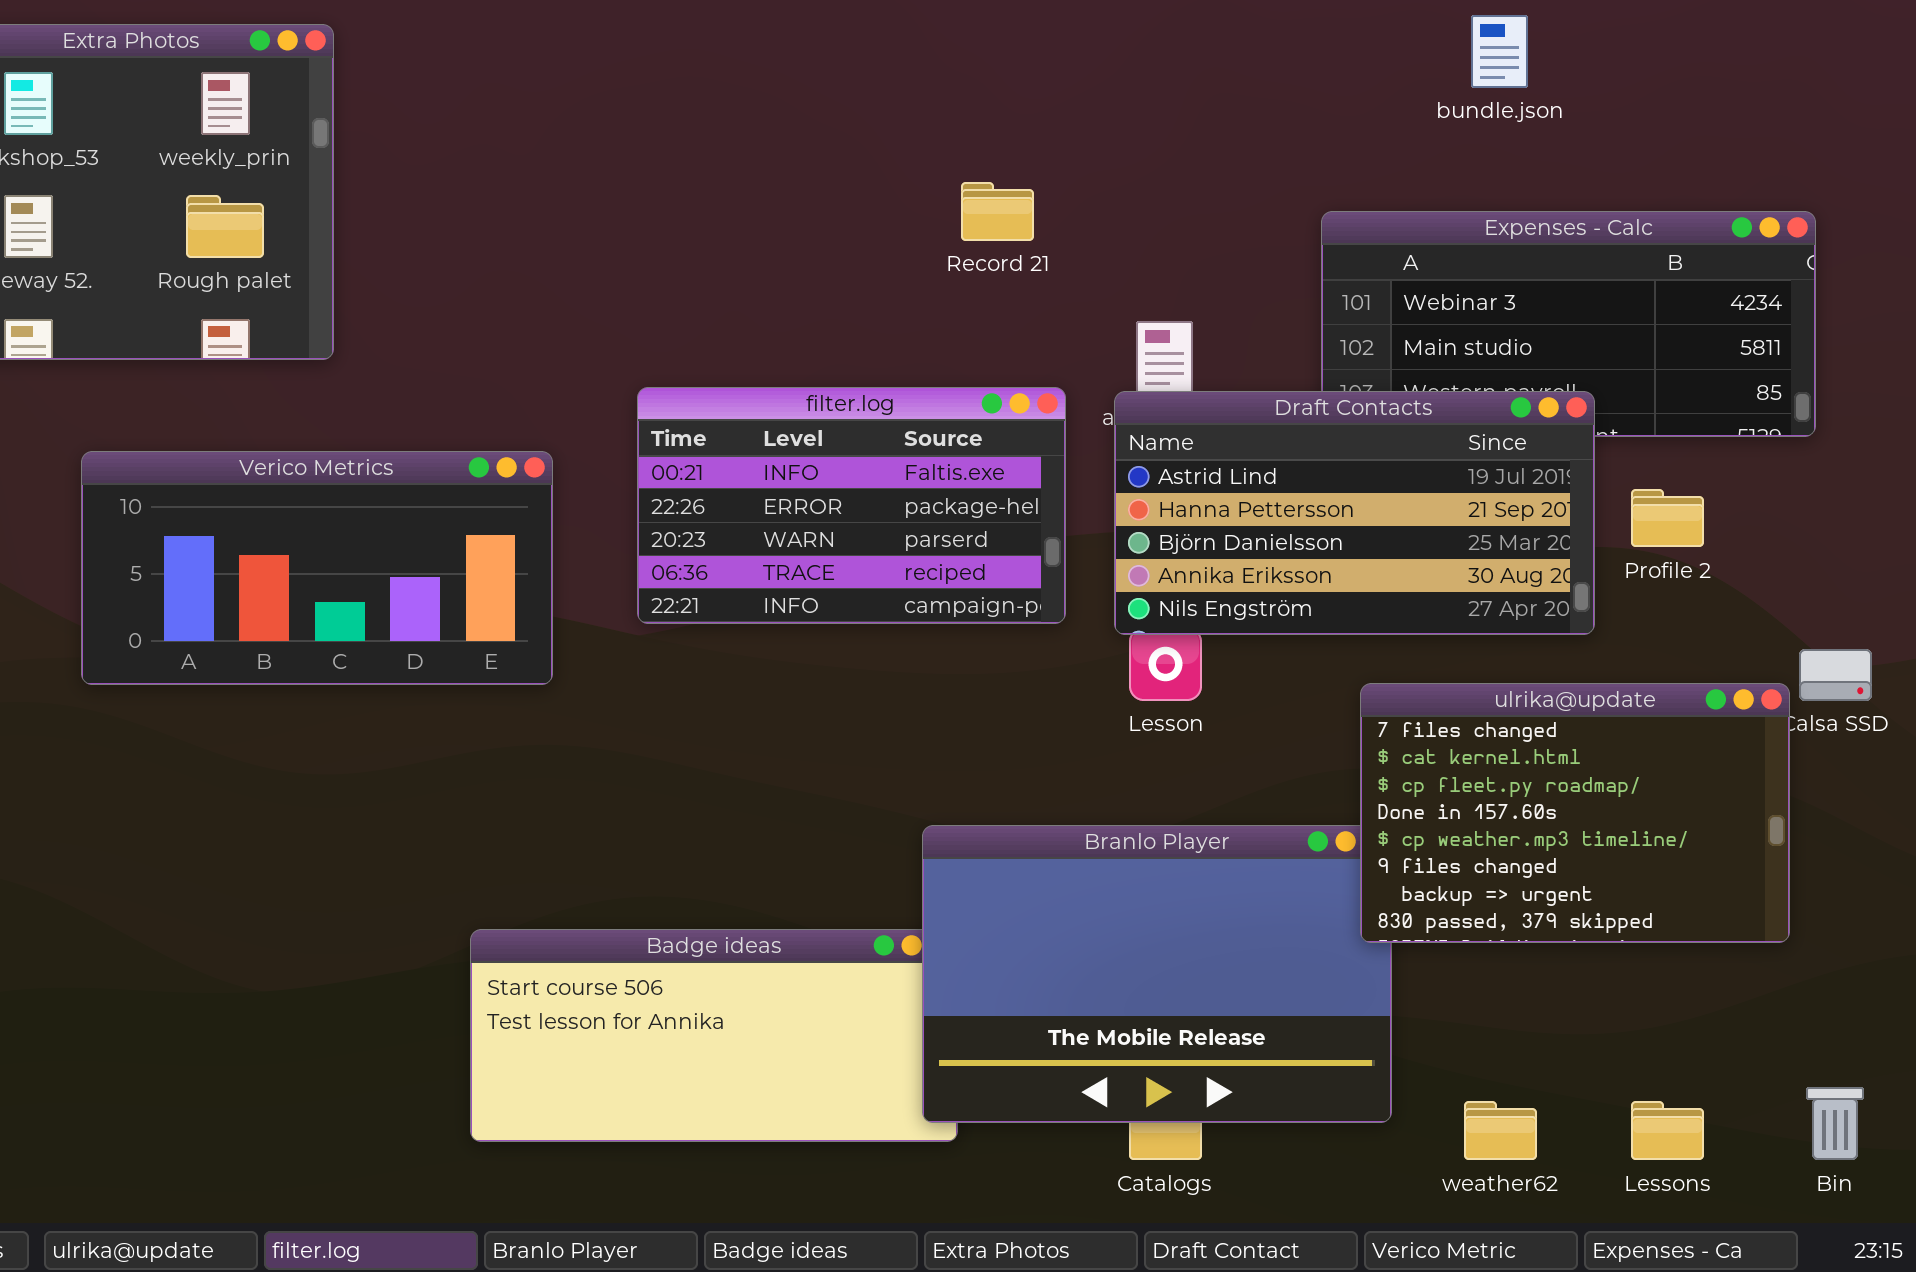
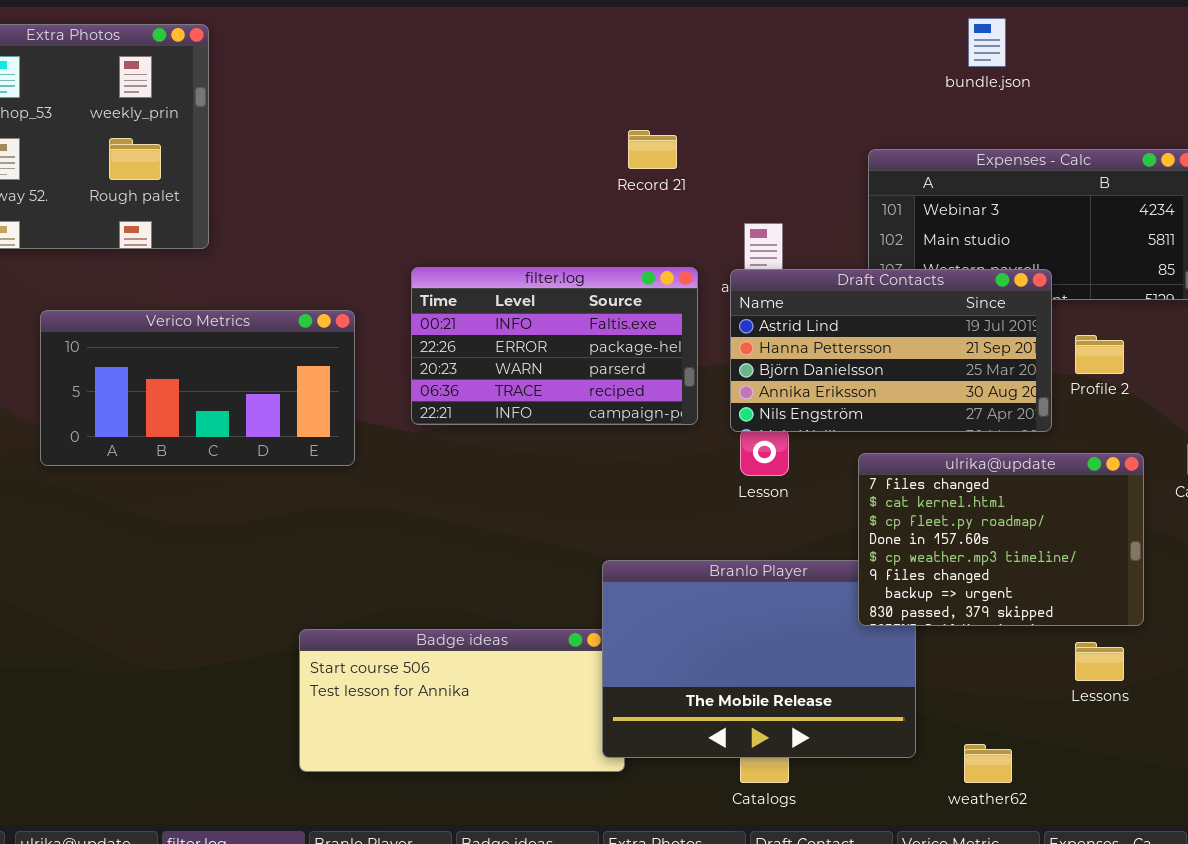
ulrika@update: [1360,683,1790,943] -> [858,453,1144,626], moved
Lessons: [1631,1101,1704,1160] -> [1075,642,1124,681], moved

